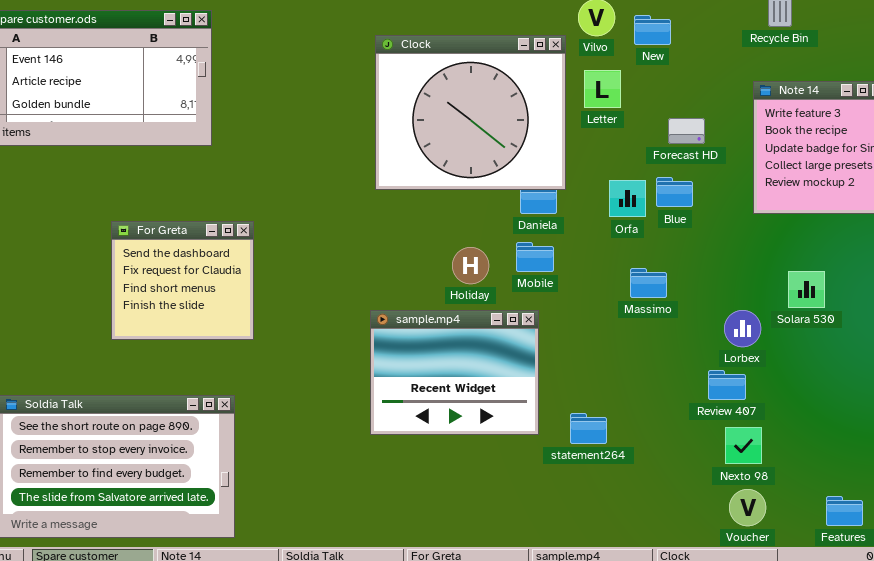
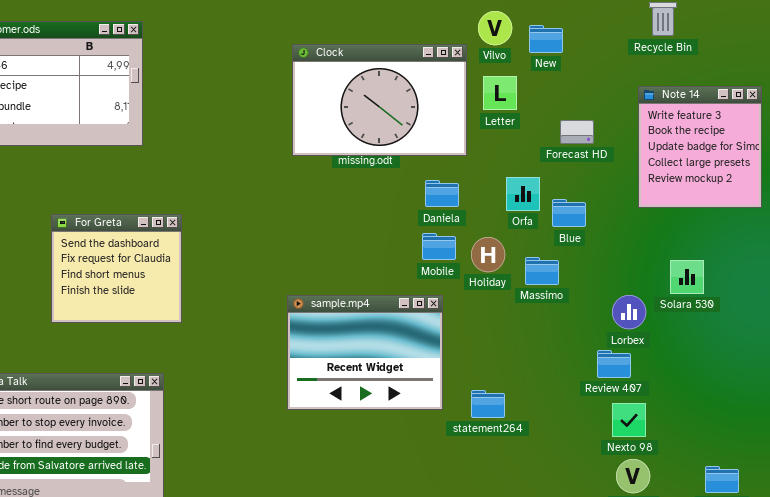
Clock: [375,35,566,190] -> [292,44,467,156], resized
Blue: [656,177,693,207] -> [552,199,586,227], moved
Holiday: [452,247,489,284] -> [471,237,505,272], moved

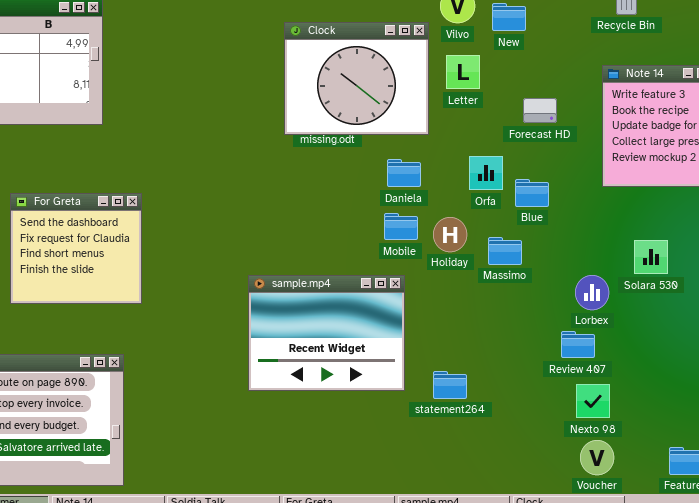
Clock: [292,44,467,156] -> [284,22,429,135], resized

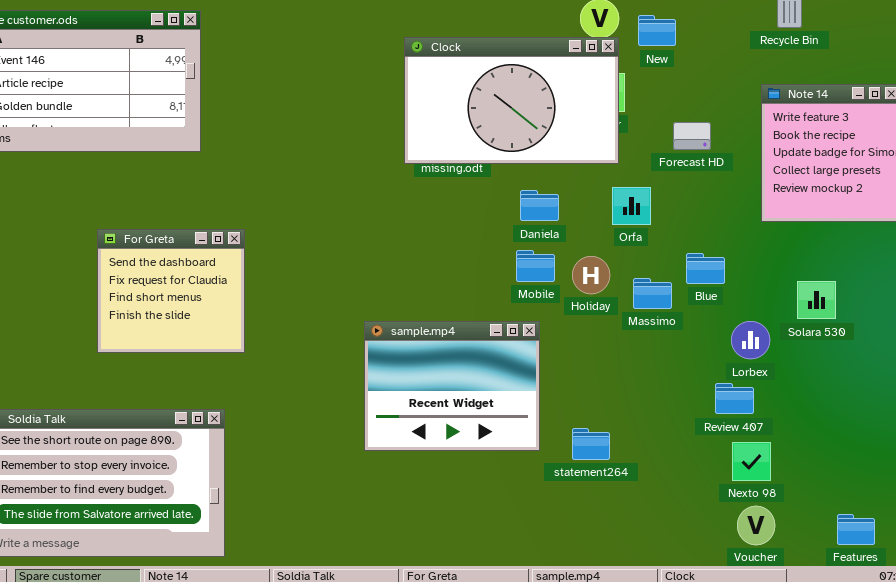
Clock: [284,22,429,135] -> [404,37,619,164], resized
Blue: [515,179,549,207] -> [686,253,725,284], moved

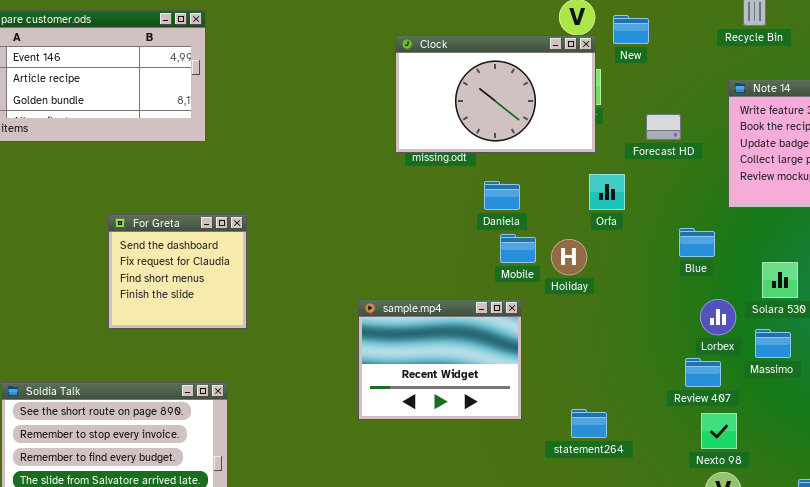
Daniela: [520,190,559,221] -> [484,181,520,210], moved
Blue: [686,253,725,284] -> [679,228,715,257], moved
Massimo: [633,278,672,309] -> [755,329,791,358], moved
statement264: [572,428,610,460] -> [571,409,607,438], moved

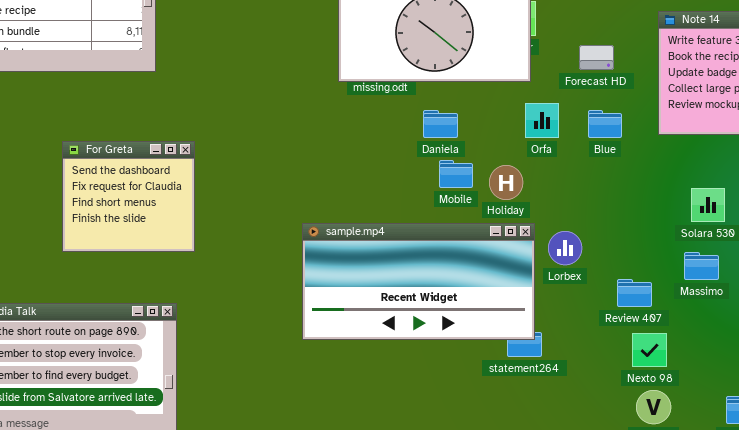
Blue: [679,228,715,257] -> [588,110,622,138], moved
sample.mp4: [358,299,522,420] -> [302,223,535,340], resized
Lorbex: [700,299,736,335] -> [548,231,582,265], moved

